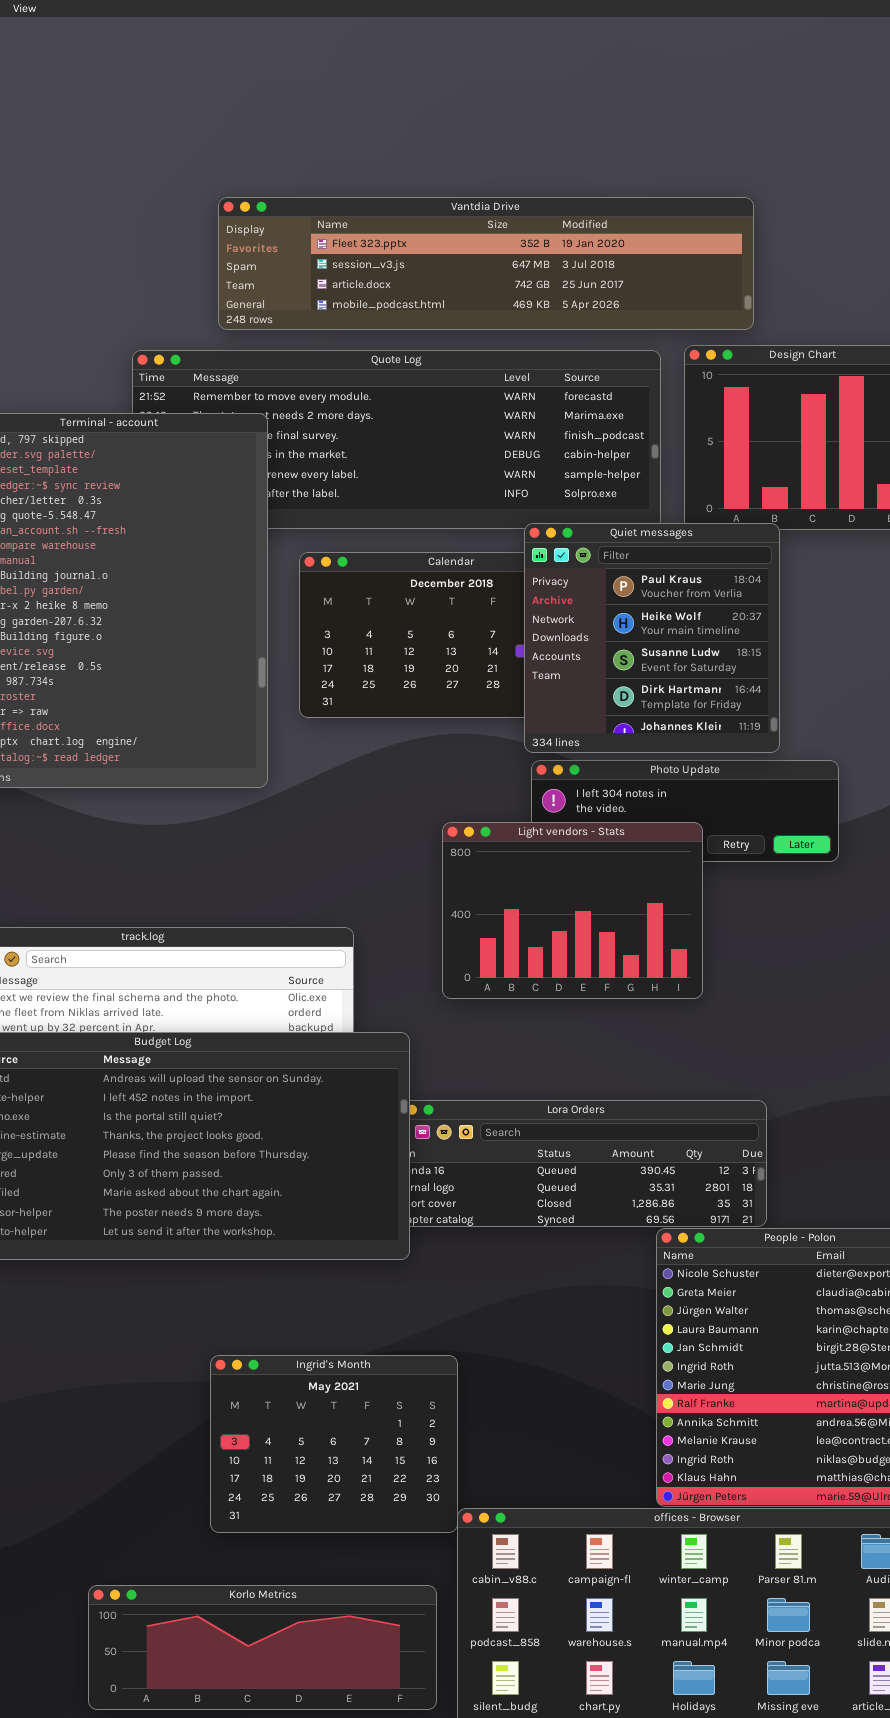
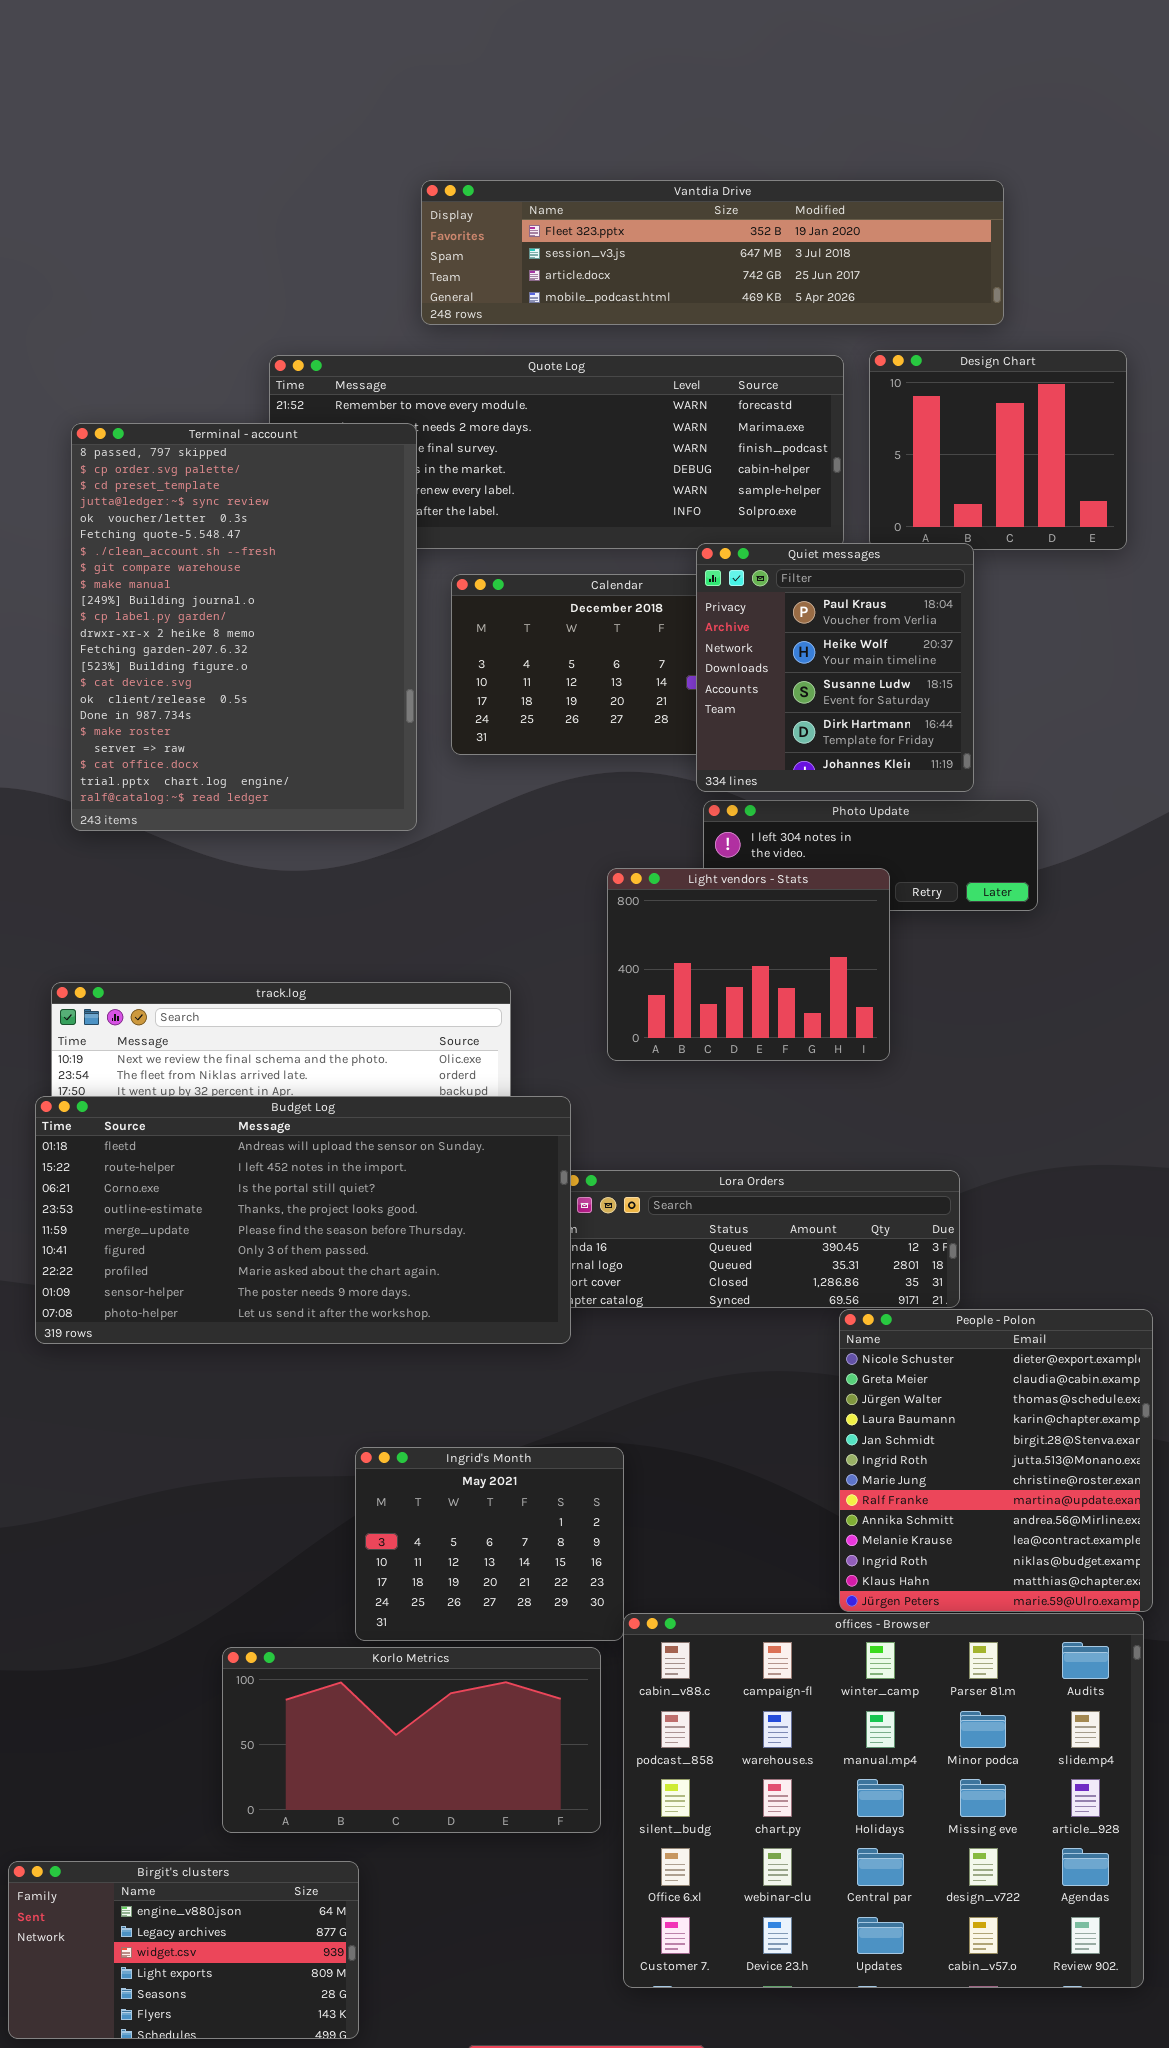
Vantdia Drive: [218,197,754,330] -> [421,180,1004,325], moved
Korlo Metrics: [88,1585,437,1710] -> [222,1647,601,1833], resized

